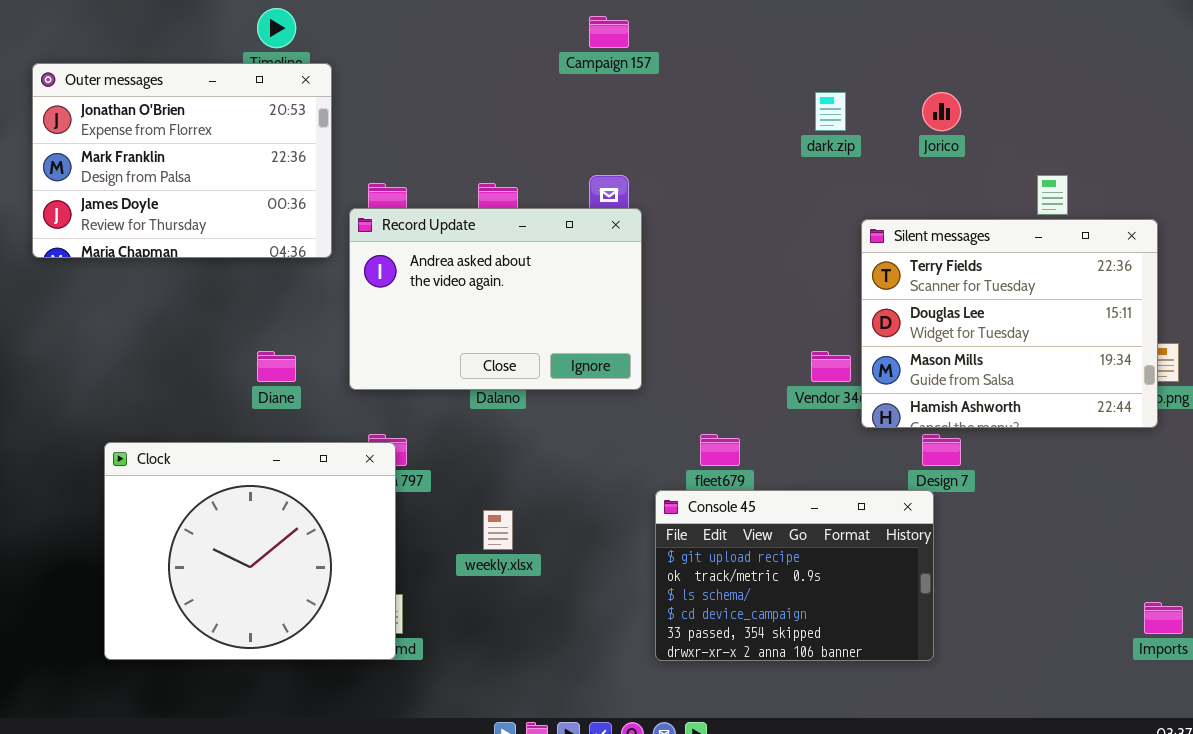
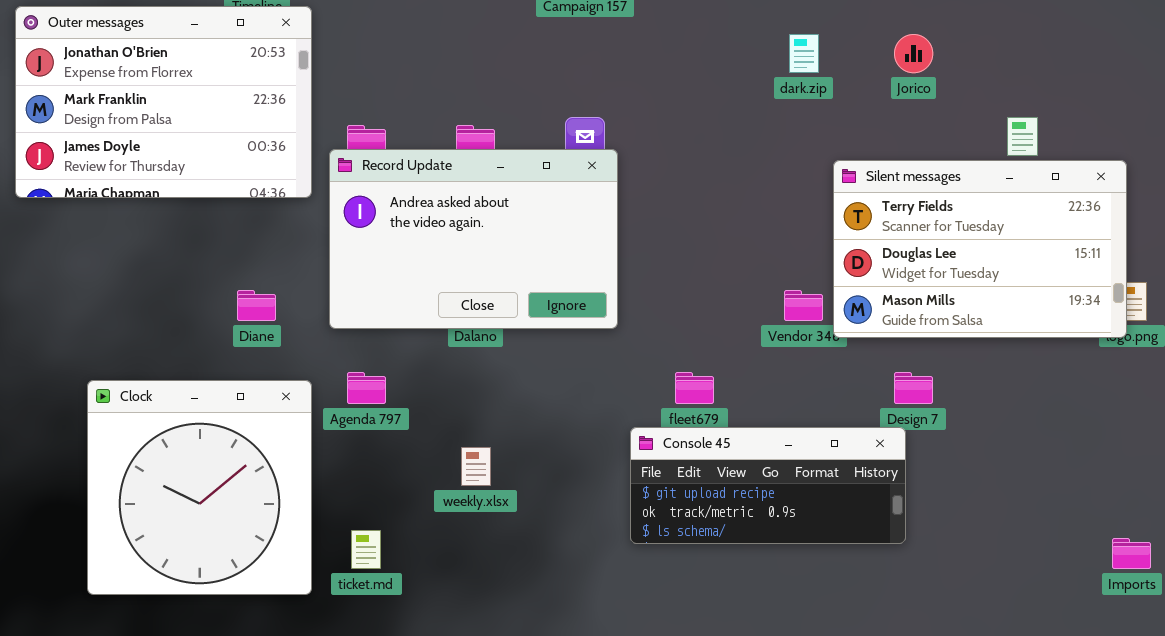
Silent messages: [861,219,1158,428] -> [833,160,1127,338], resized
Clock: [104,442,396,660] -> [87,380,312,595], resized
Console 45: [655,490,934,661] -> [630,427,906,544], resized

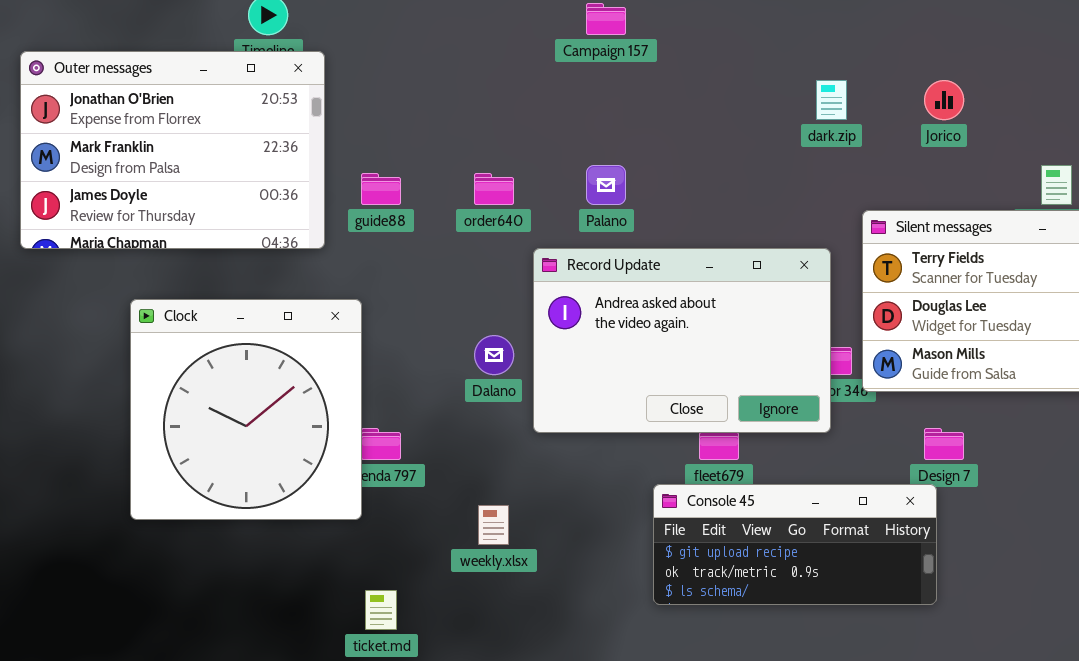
Record Update: [329,149,618,329] -> [533,248,831,433], moved
Clock: [87,380,312,595] -> [130,299,362,520], moved

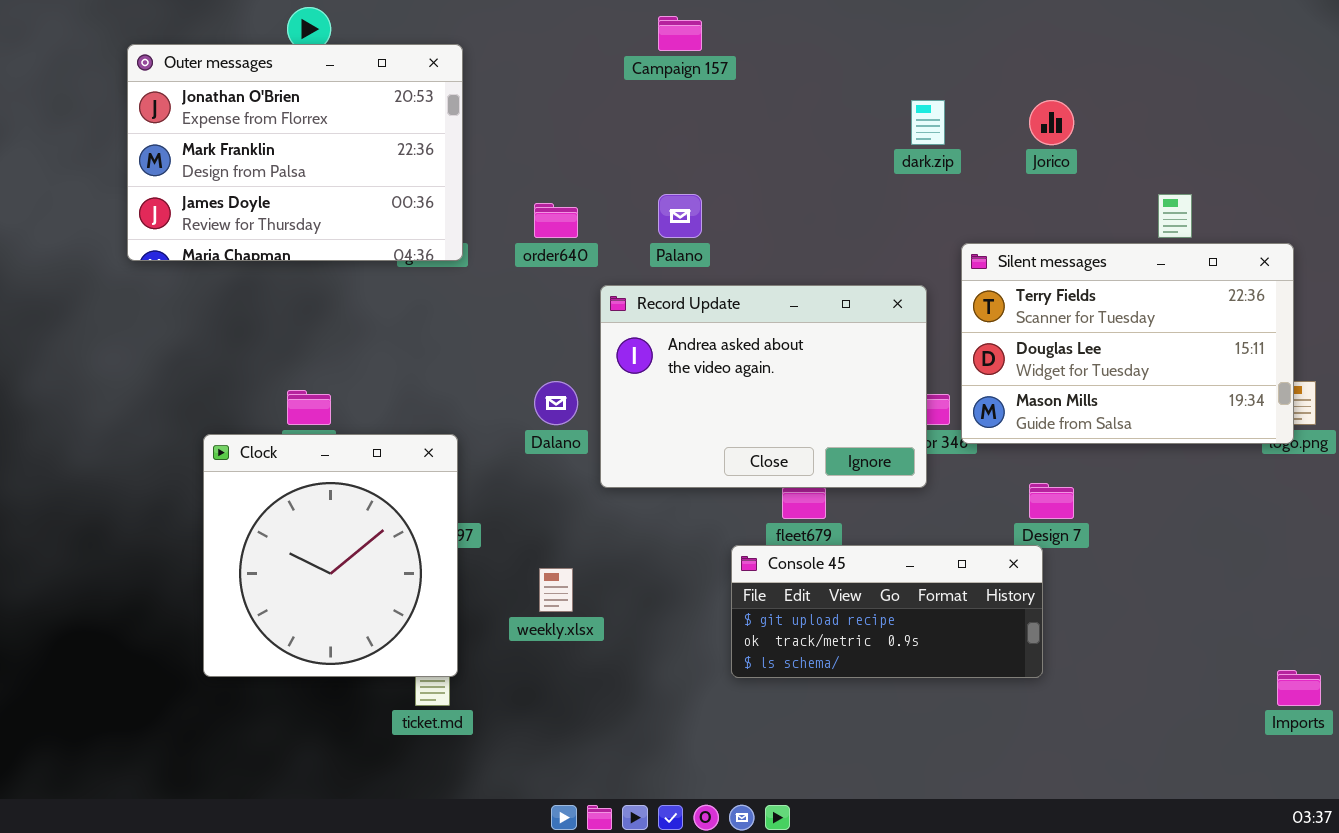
Outer messages: [20,51,325,249] -> [127,44,463,261], moved
Clock: [130,299,362,520] -> [203,434,458,677], moved

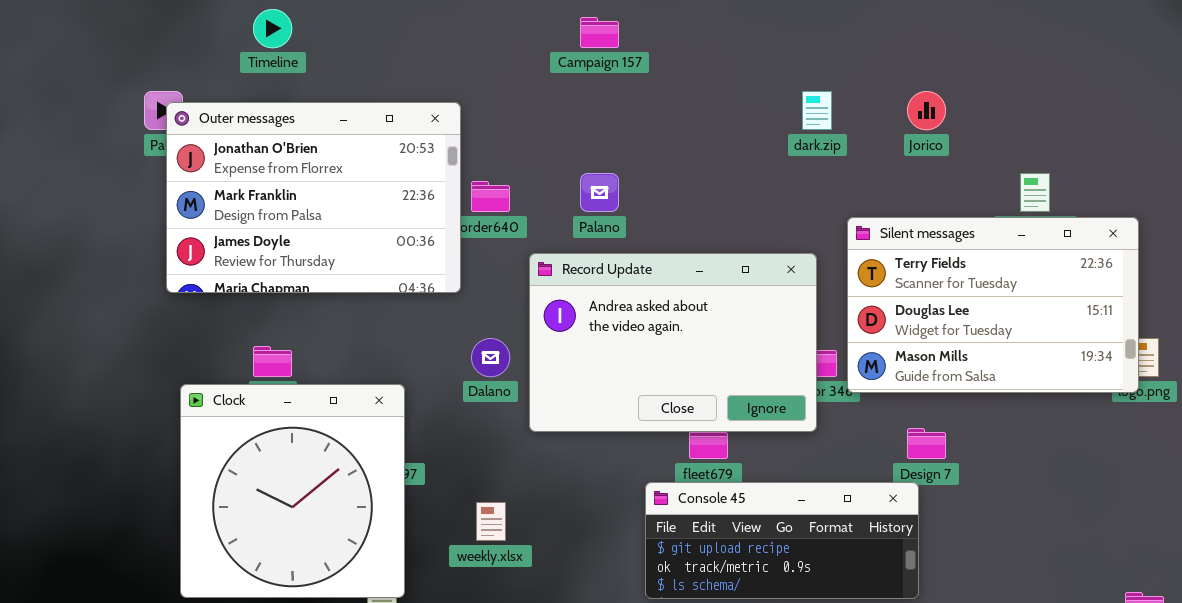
Outer messages: [127,44,463,261] -> [166,102,461,293], moved

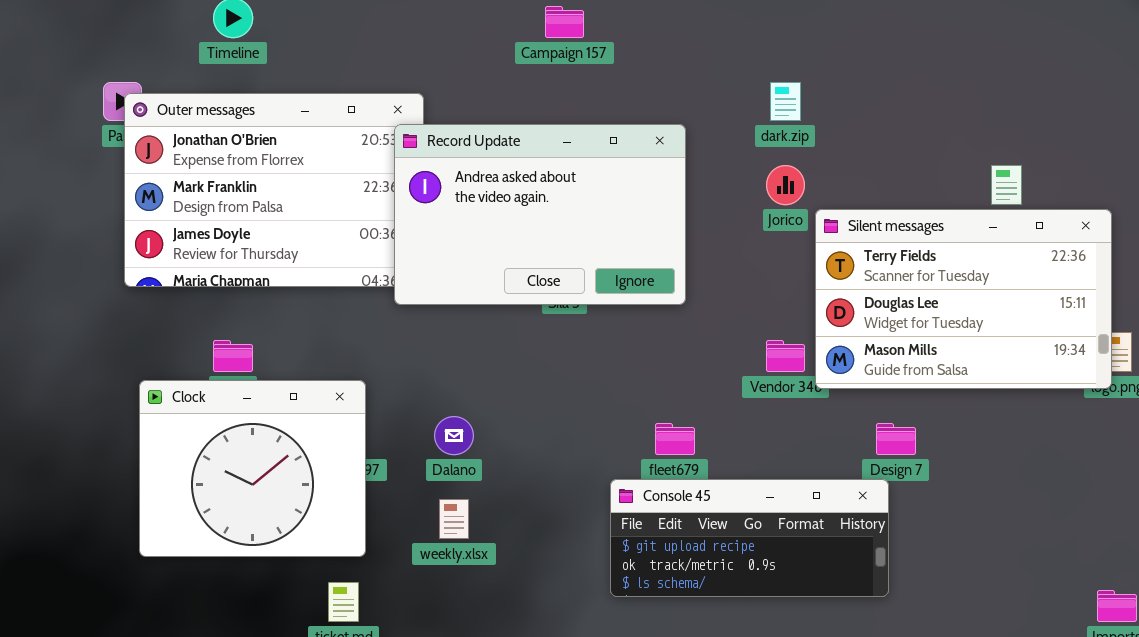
Jorico: [907,91,946,130] -> [766,165,805,205], moved
Record Update: [529,253,817,432] -> [394,124,686,305], moved
Dalano: [471,338,510,377] -> [434,416,474,455], moved
Clock: [180,384,405,598] -> [139,380,366,557], resized

